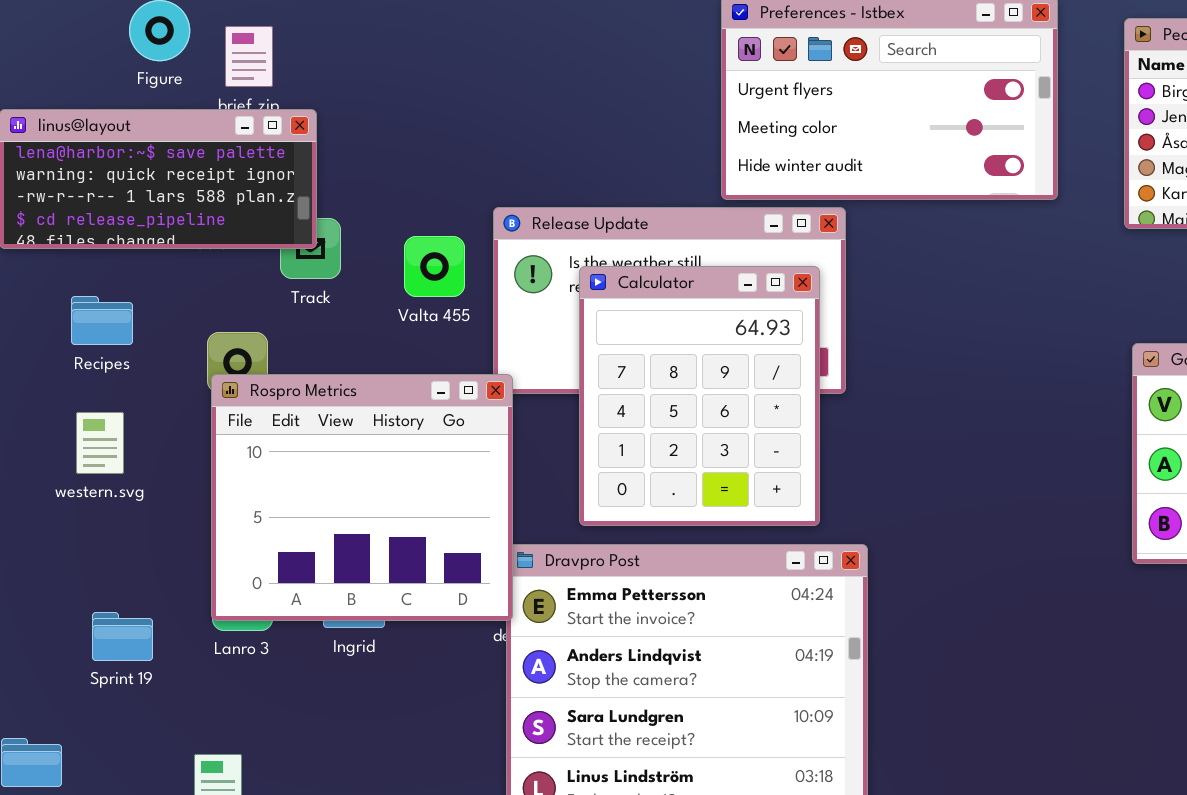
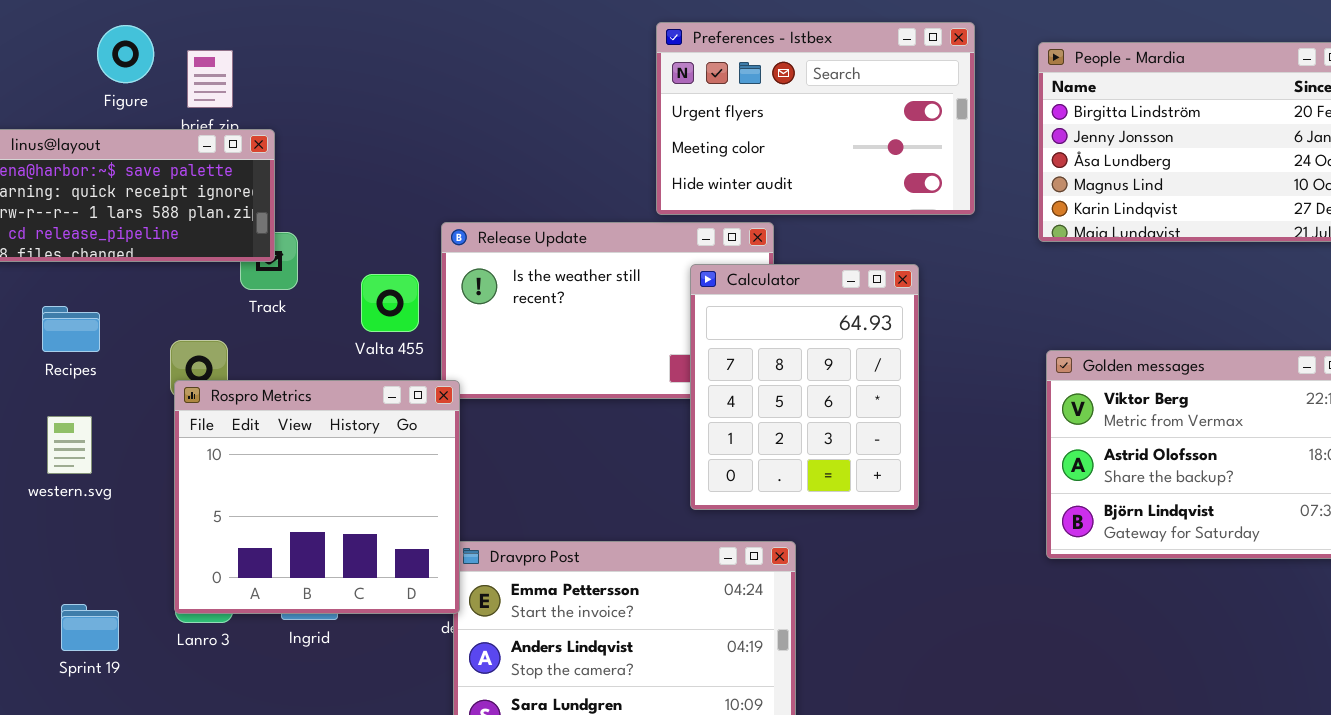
Valta 455: [404,236,465,297] -> [361,274,419,332], moved
Calculator: [579,266,820,526] -> [690,264,919,510], moved

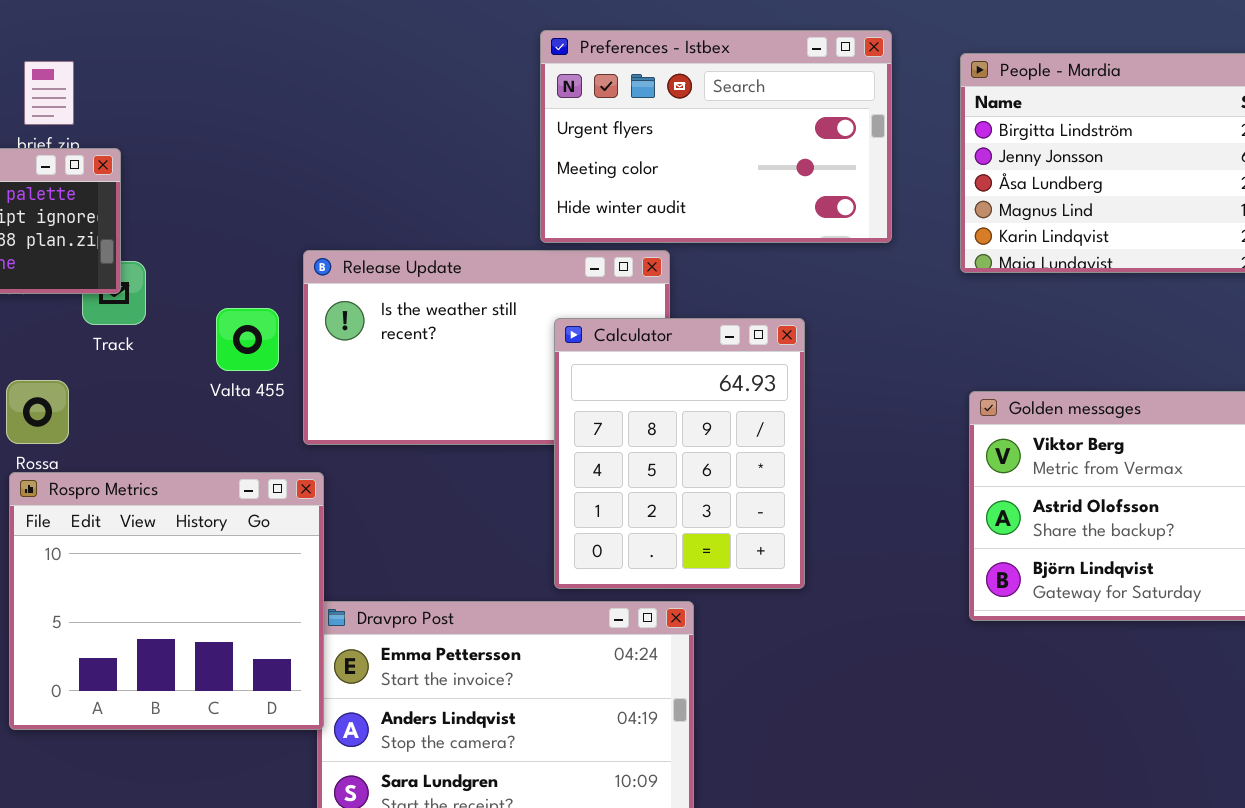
Calculator: [690,264,919,510] -> [554,318,805,589], moved
Rospro Metrics: [174,380,460,614] -> [9,472,324,730], moved

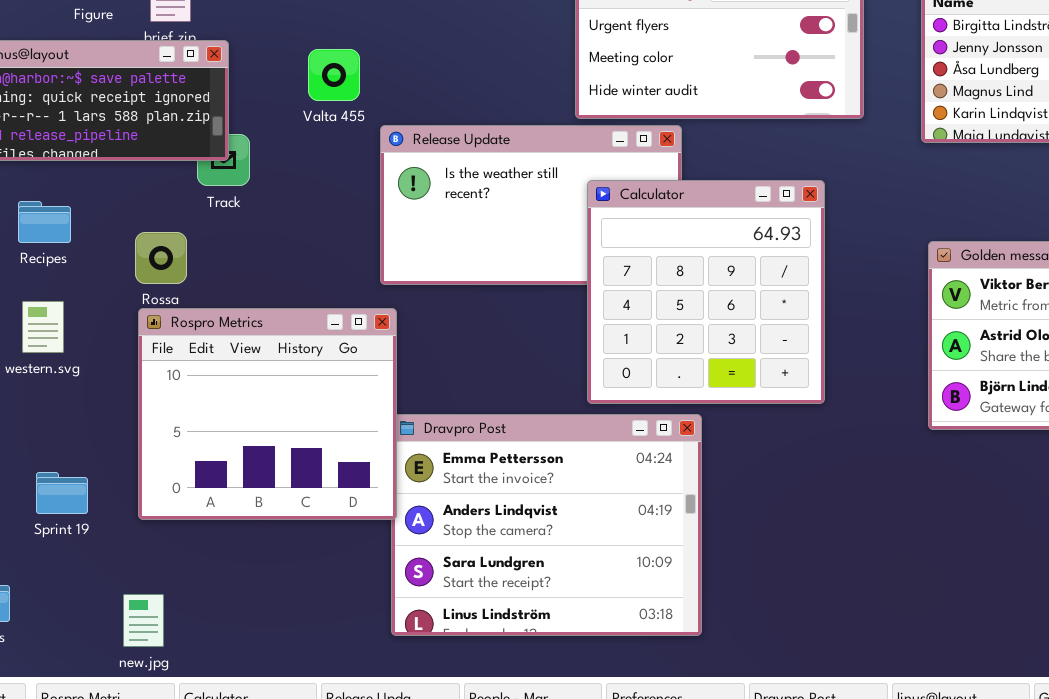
Valta 455: [216,308,279,371] -> [308,49,360,101], moved
Calculator: [554,318,805,589] -> [587,180,825,404], resized

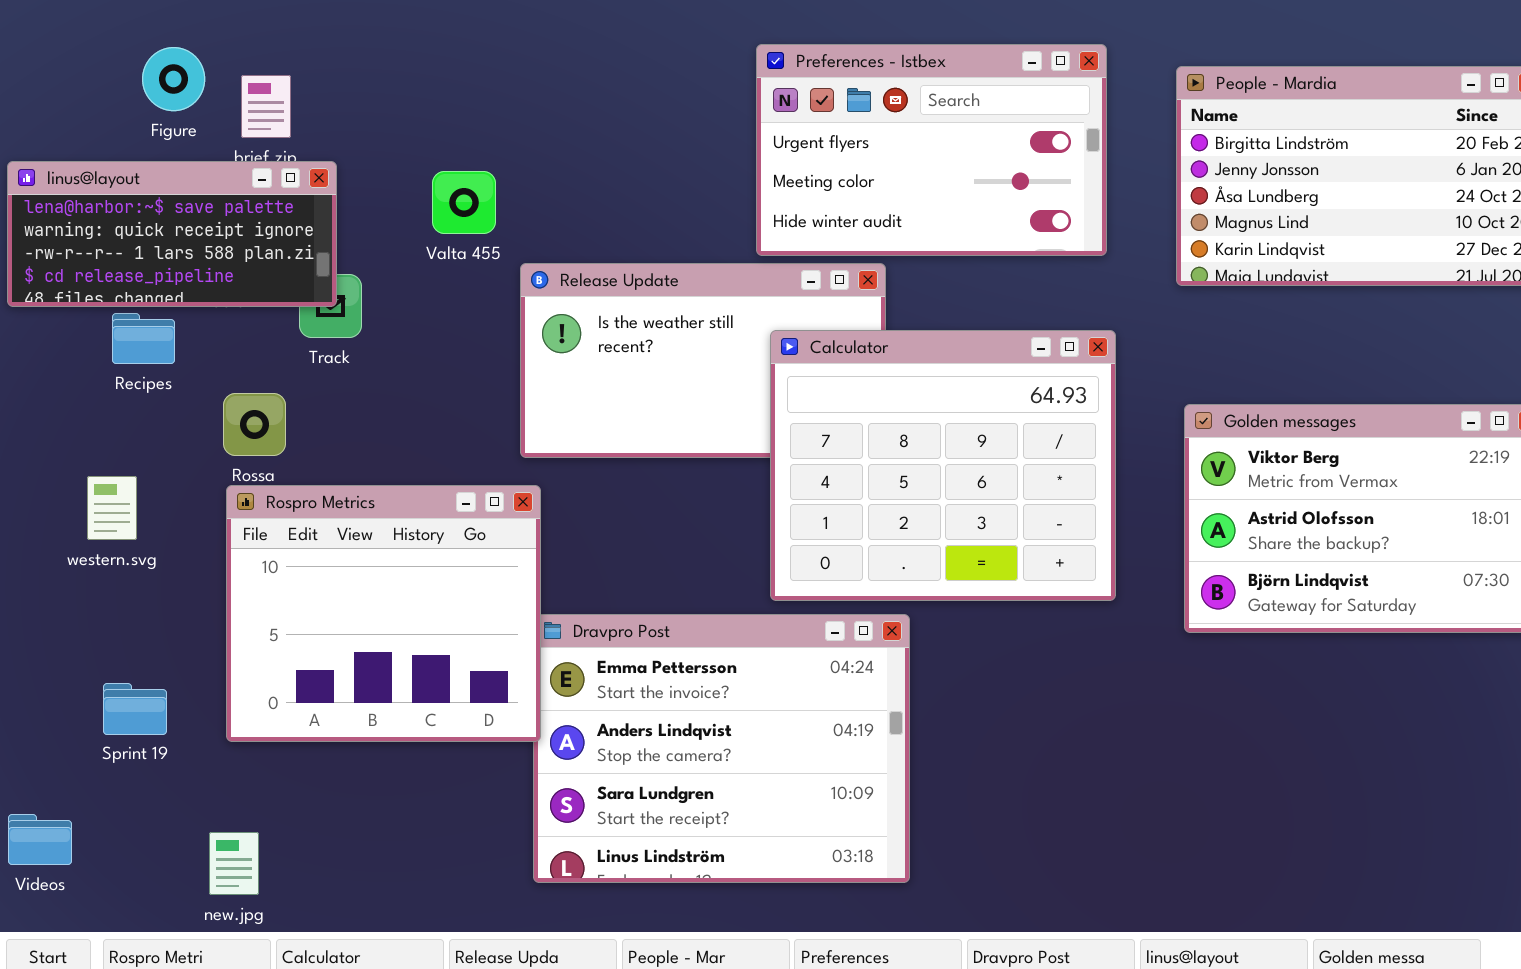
Calculator: [587,180,825,404] -> [770,330,1116,601], resized
Recipes: [18,201,71,243] -> [112,313,175,364], moved

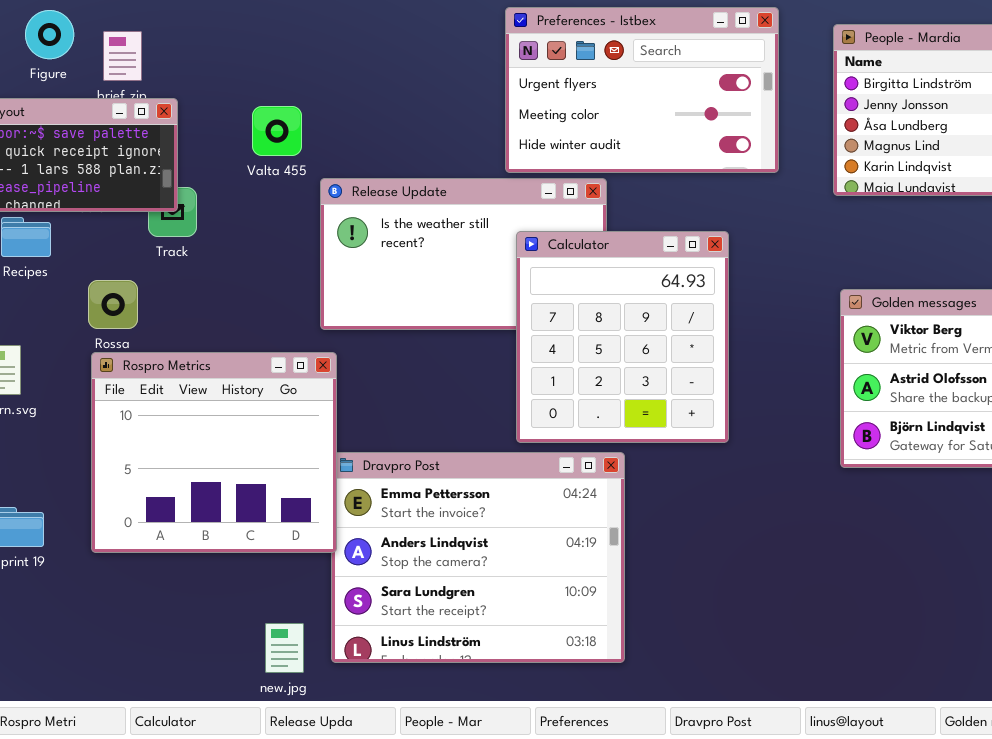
Calculator: [770,330,1116,601] -> [516,231,729,443], resized
new.jpg: [209,832,259,895] -> [265,623,304,673], moved

